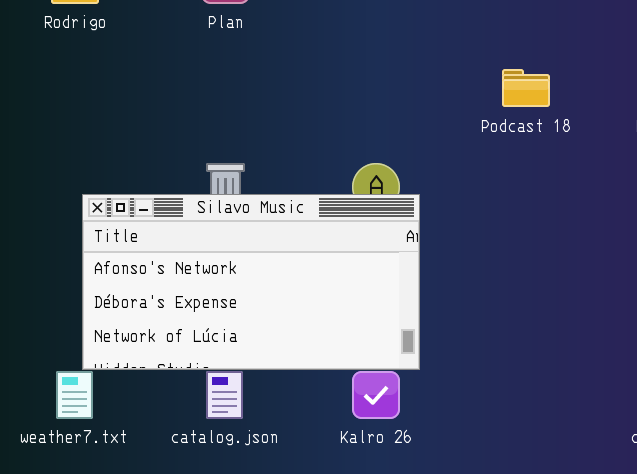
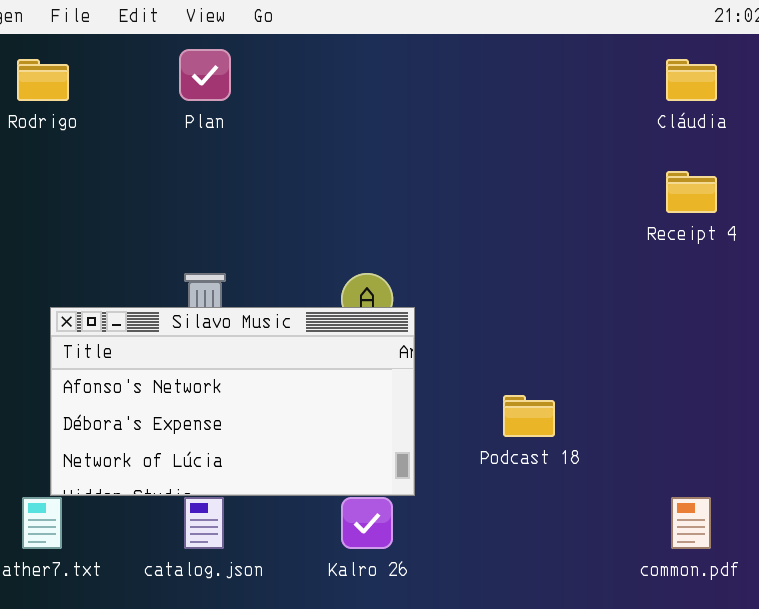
Podcast 18: [502,69,550,107] -> [503,395,555,437], moved

